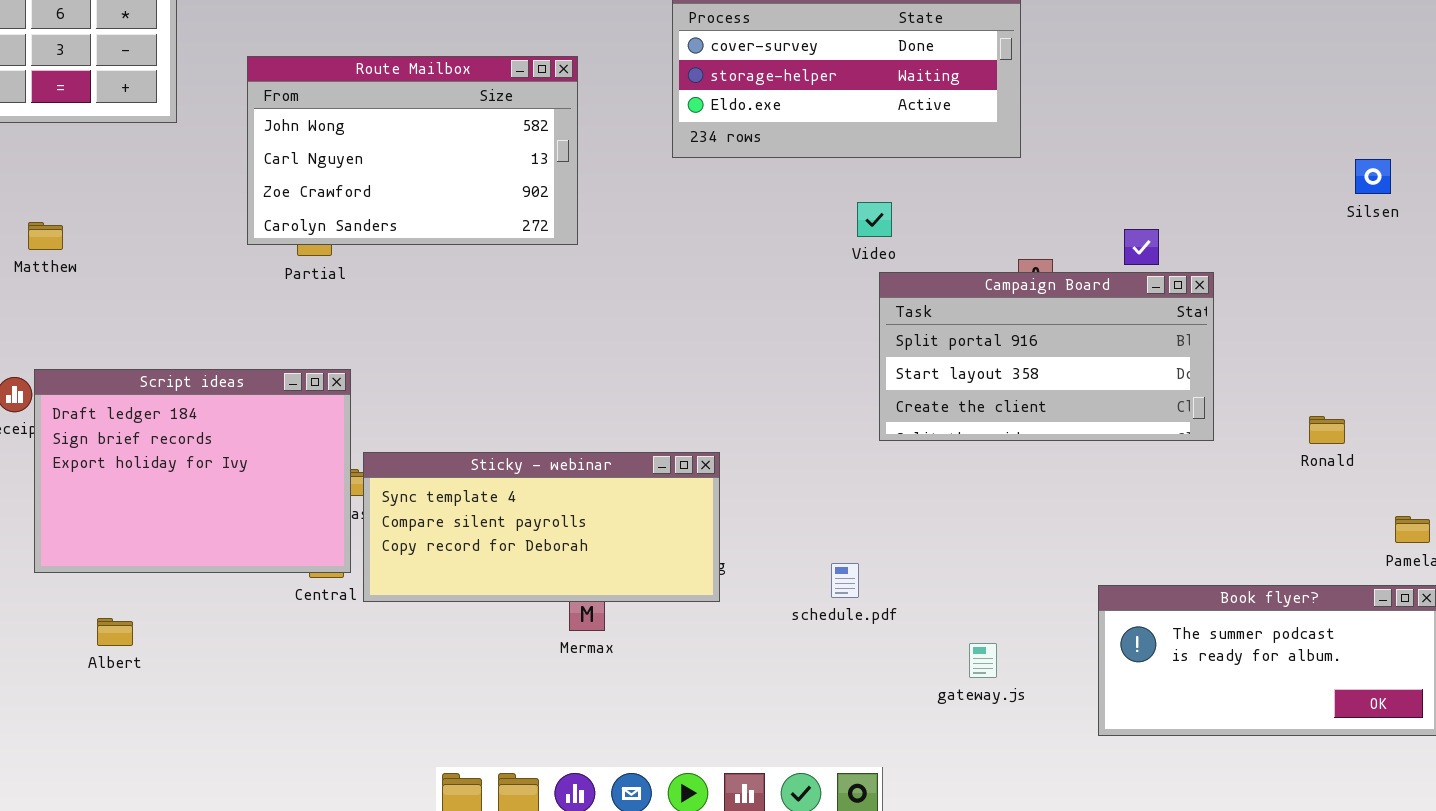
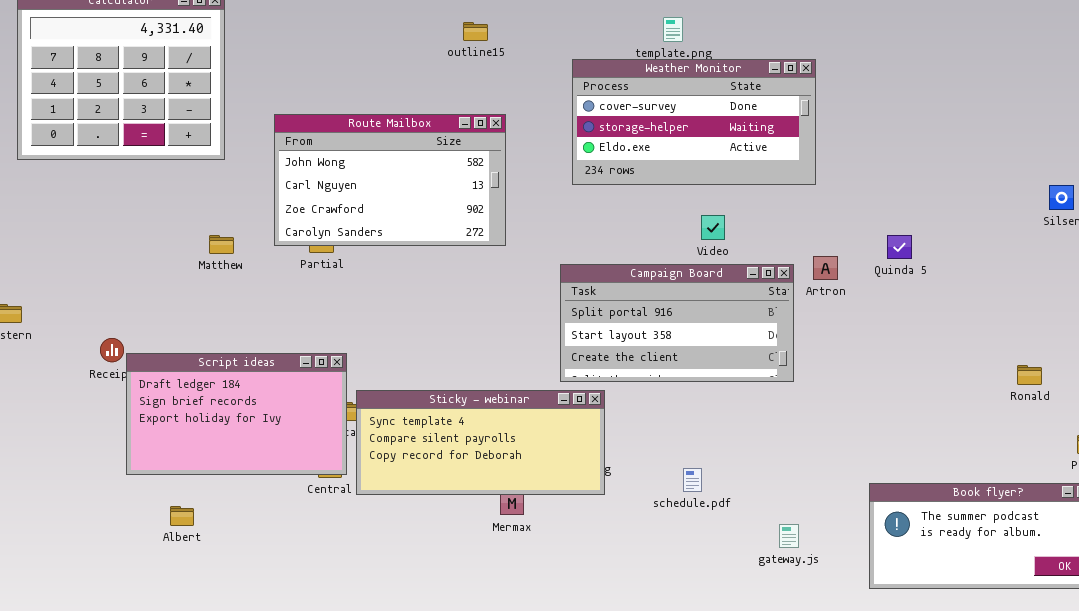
Matthew: [28,222,63,250] -> [209,235,234,254], moved
Campaign Board: [879,272,1214,441] -> [560,264,794,382], moved
Script ideas: [34,369,351,573] -> [126,353,347,475], resized

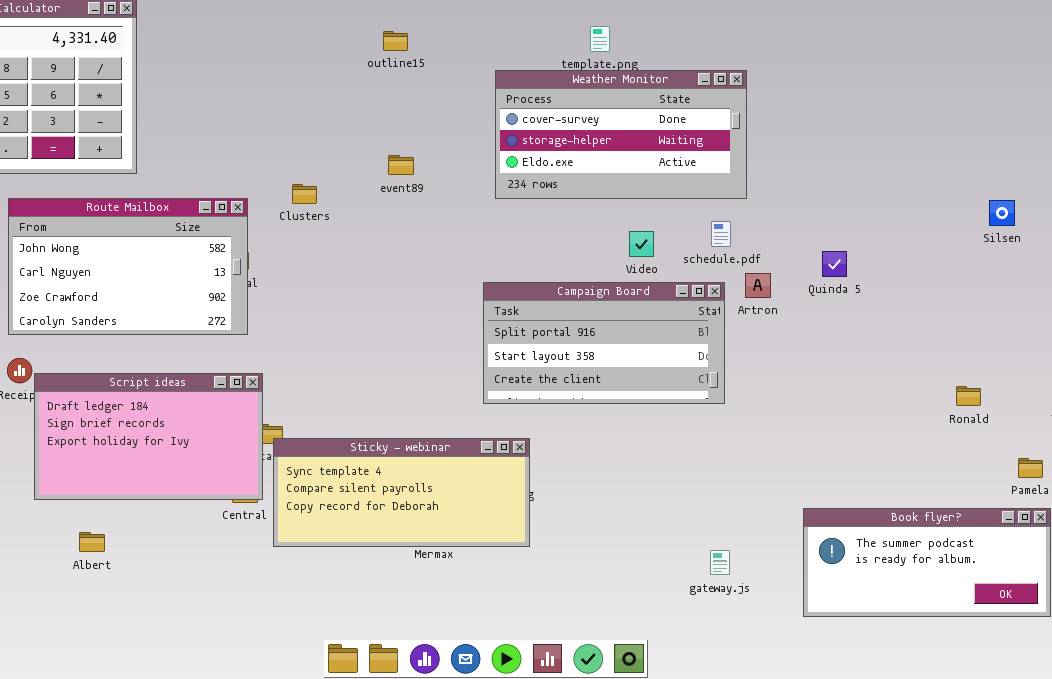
Route Mailbox: [274,114,506,246] -> [8,198,248,335], moved
Sticky - webinar: [356,390,605,495] -> [273,438,530,547], moved
schedule.pdf: [683,468,702,492] -> [711,221,731,247], moved

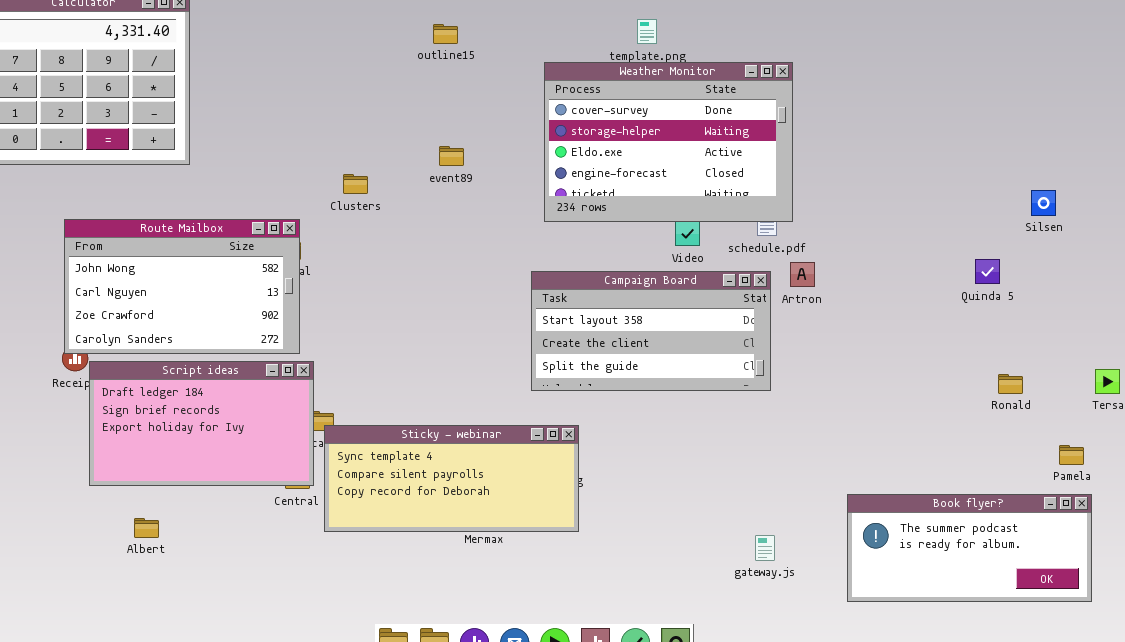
Weather Monitor: [495,70,747,199] -> [544,62,793,222], resized
Route Mailbox: [8,198,248,335] -> [64,219,300,354], moved
Quinda 5: [822,251,847,277] -> [975,259,1000,284], moved
Campaign Board: [483,282,725,404] -> [531,271,771,391], scrolled down 1 row

